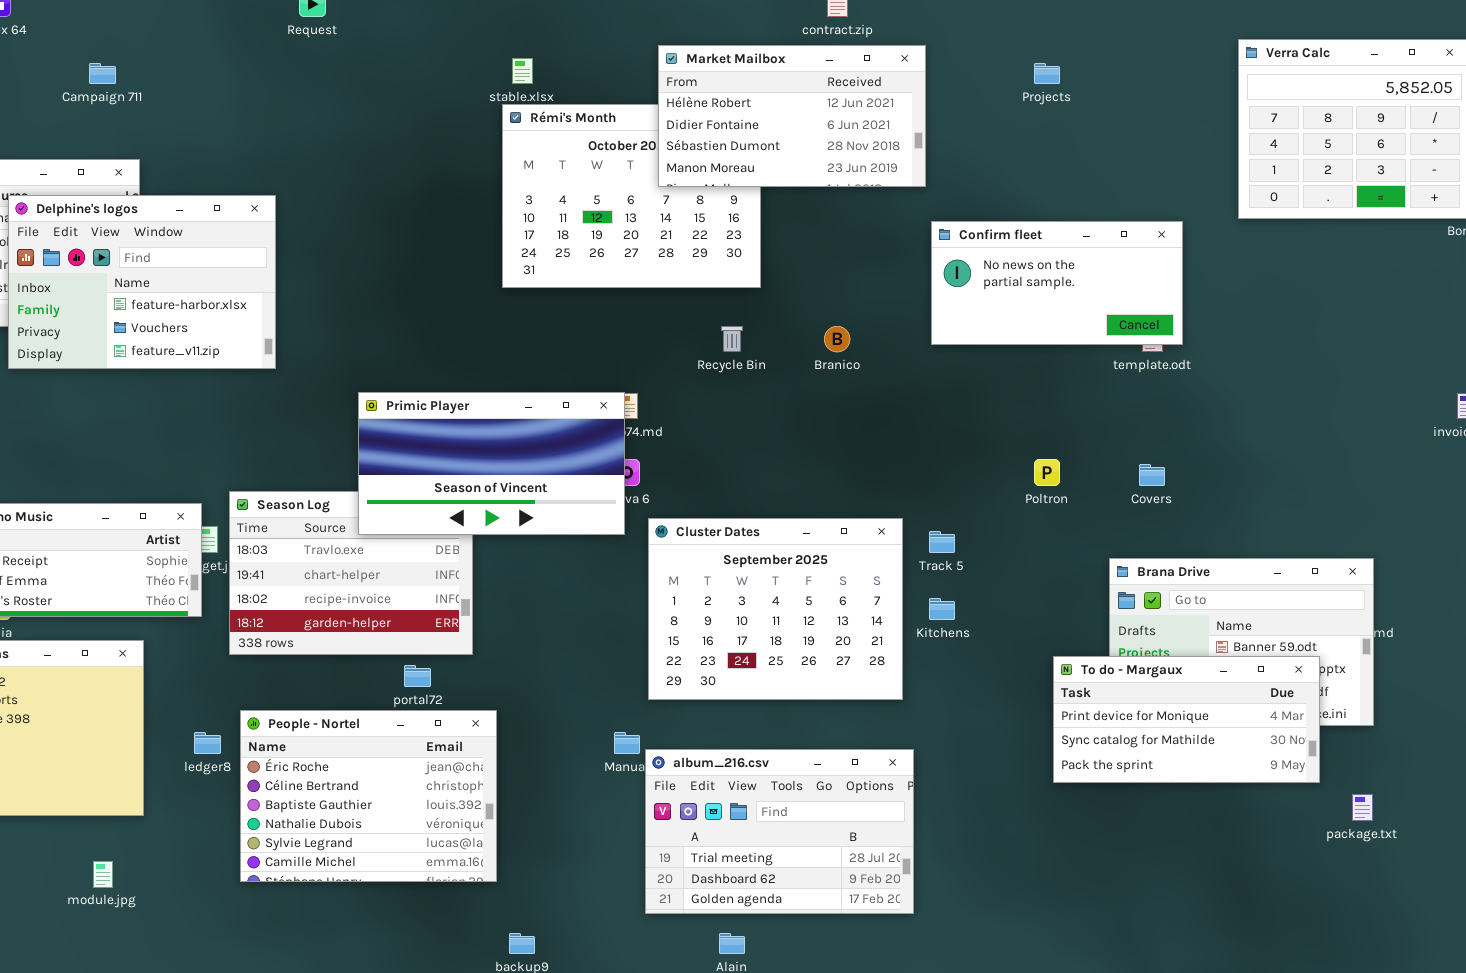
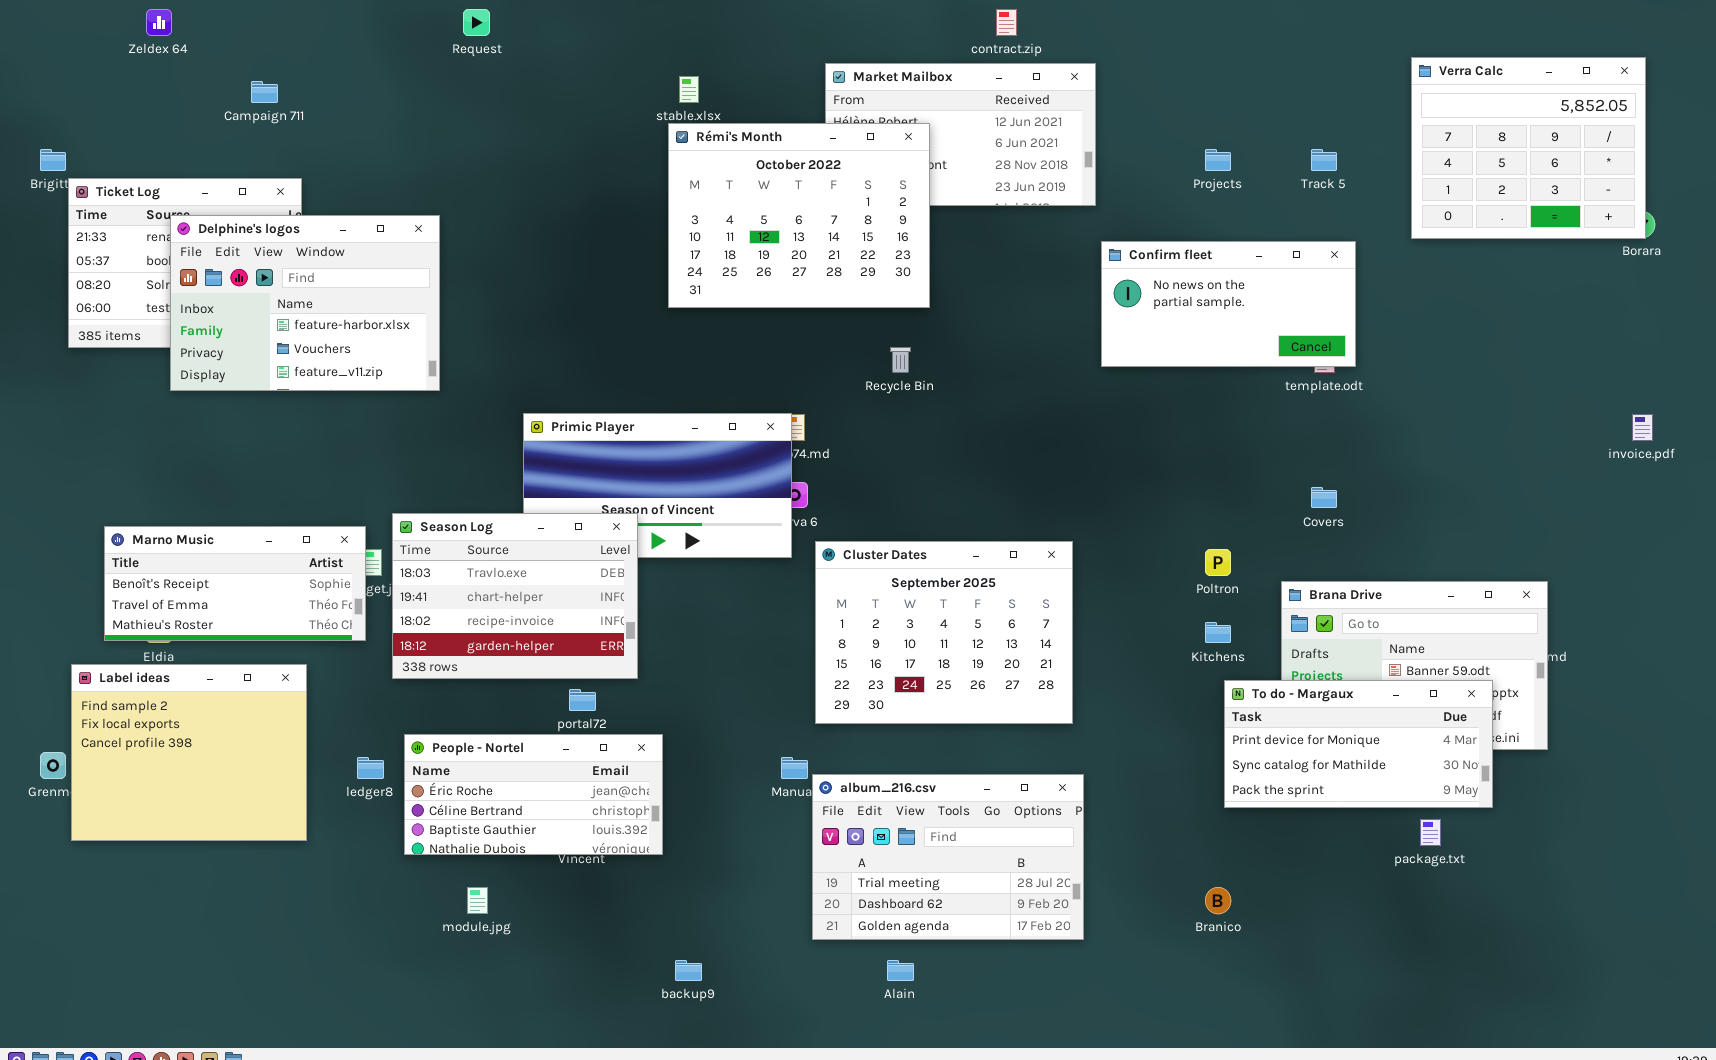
Projects: [1034,63,1060,84] -> [1205,149,1231,171], moved
Rémi's Month: [502,104,761,288] -> [668,123,930,308], raised
Branico: [824,326,850,352] -> [1205,887,1231,914], moved
Poltron: [1034,459,1060,486] -> [1205,549,1231,576], moved
Season Log: [229,491,473,655] -> [392,513,638,679], raised
Track 5: [929,531,955,553] -> [1311,149,1337,171], moved
Kitchens: [929,598,955,620] -> [1205,622,1231,643], moved
People - Nortel: [240,710,497,882] -> [404,734,663,855], resized
package.txt: [1352,794,1373,821] -> [1420,819,1441,846], moved
module.jpg: [93,861,113,888] -> [467,887,488,914], moved

